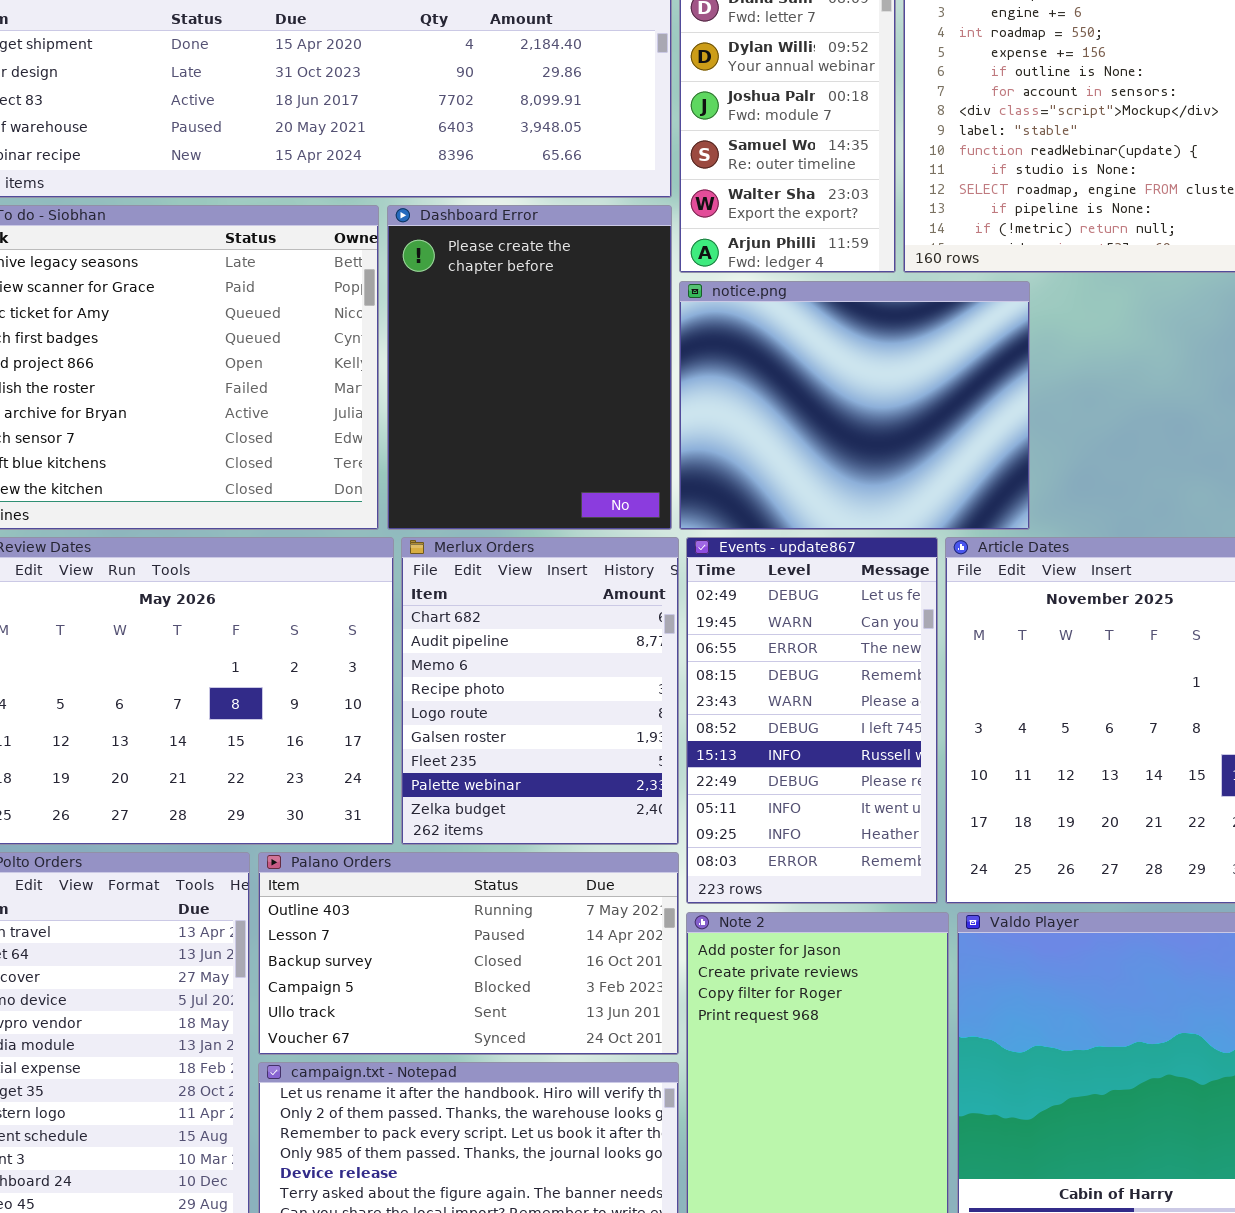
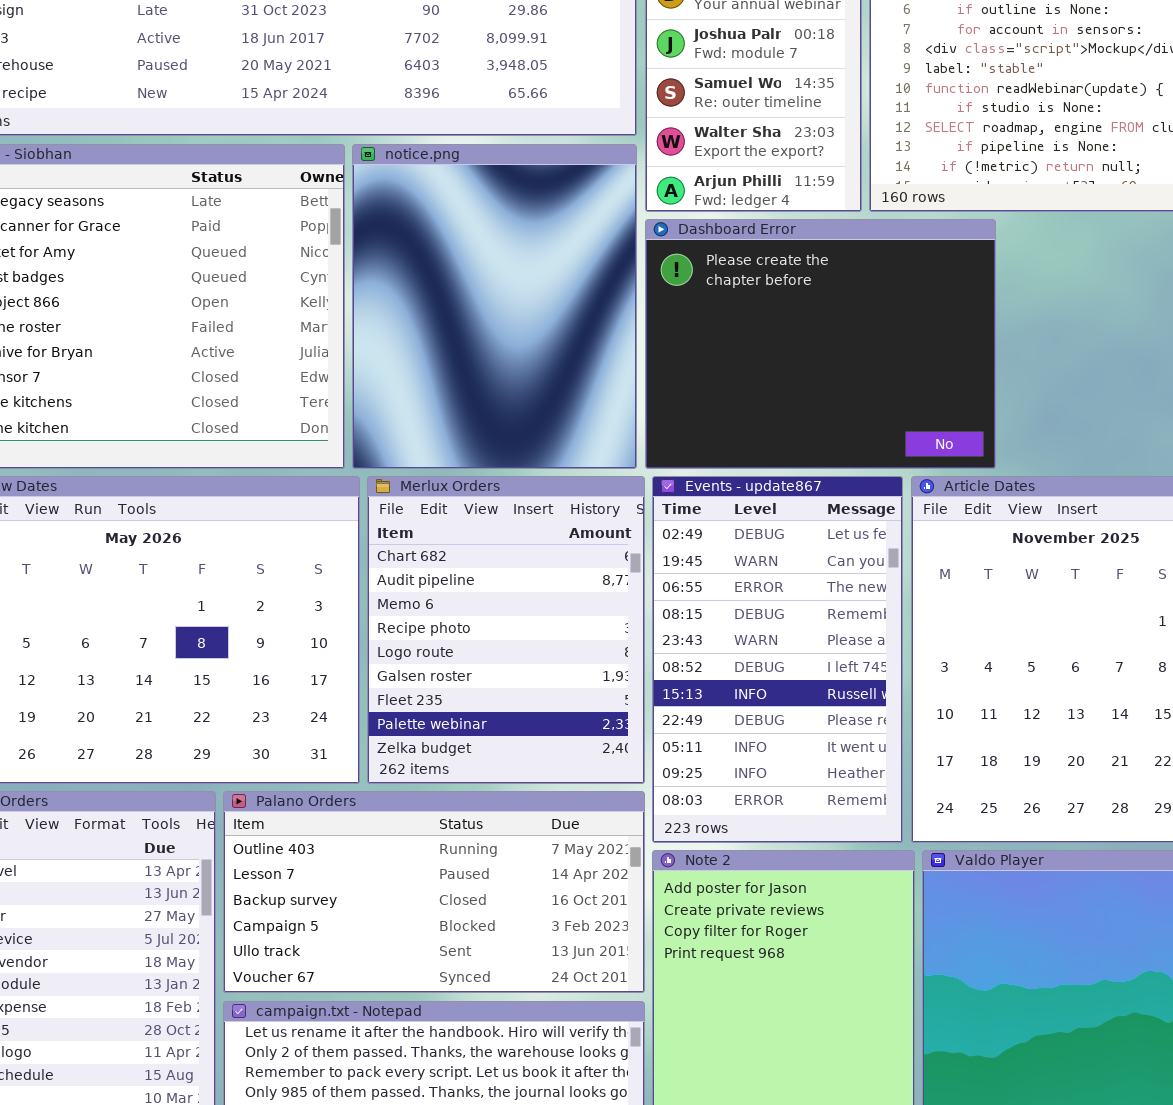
Dashboard Error: [387,205,672,530] -> [645,219,996,469], moved, resized
notice.png: [679,281,1030,530] -> [352,144,637,469], moved, resized

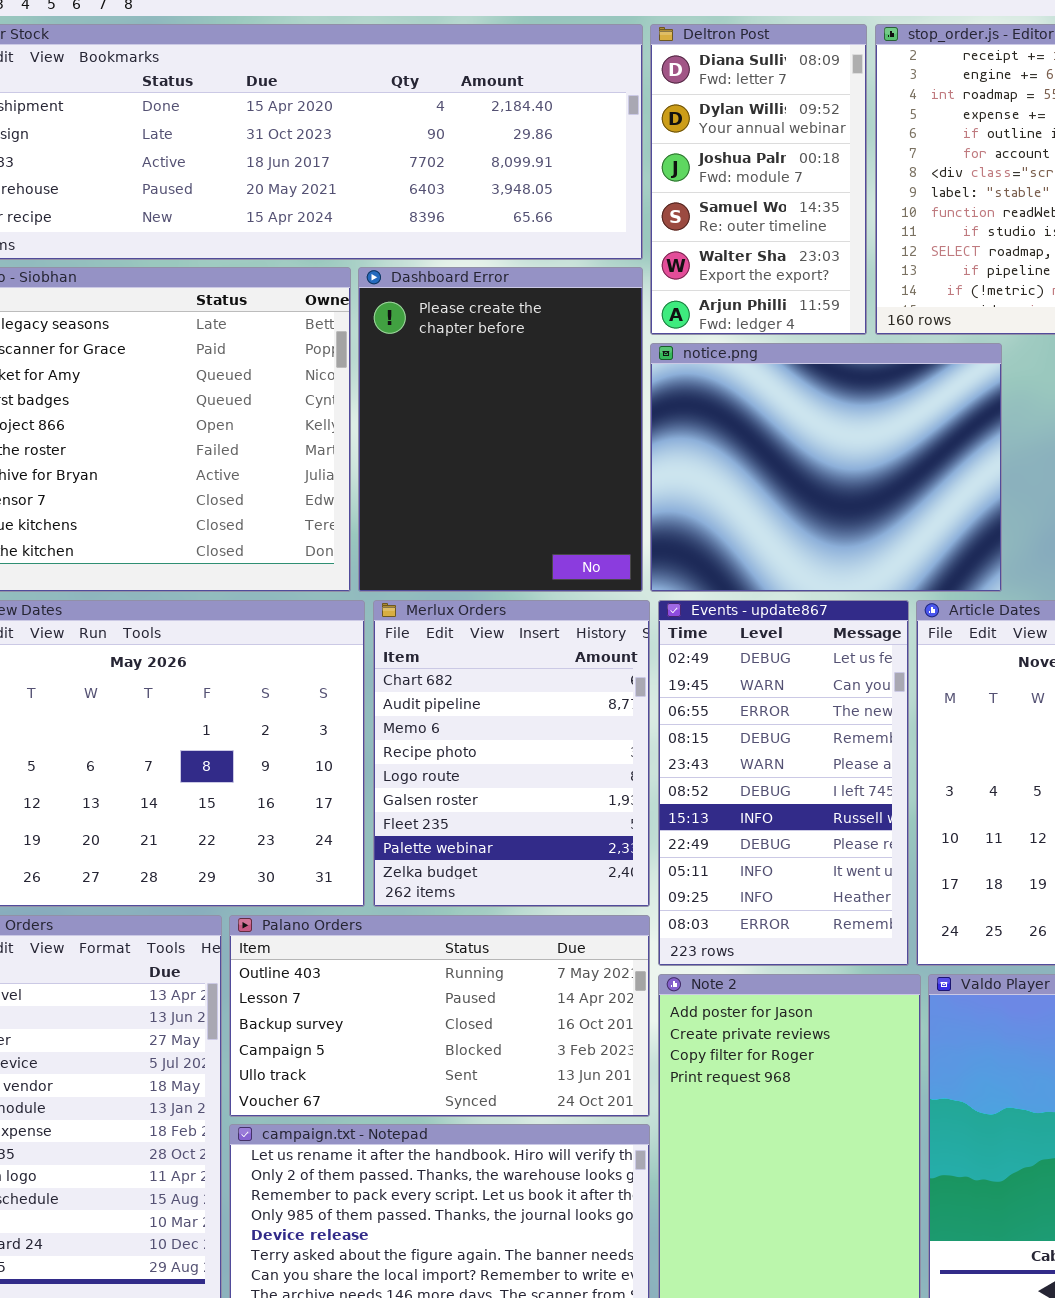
notice.png: [352,144,637,469] -> [650,343,1002,592], moved, resized
Dashboard Error: [645,219,996,469] -> [358,267,643,592], moved, resized

